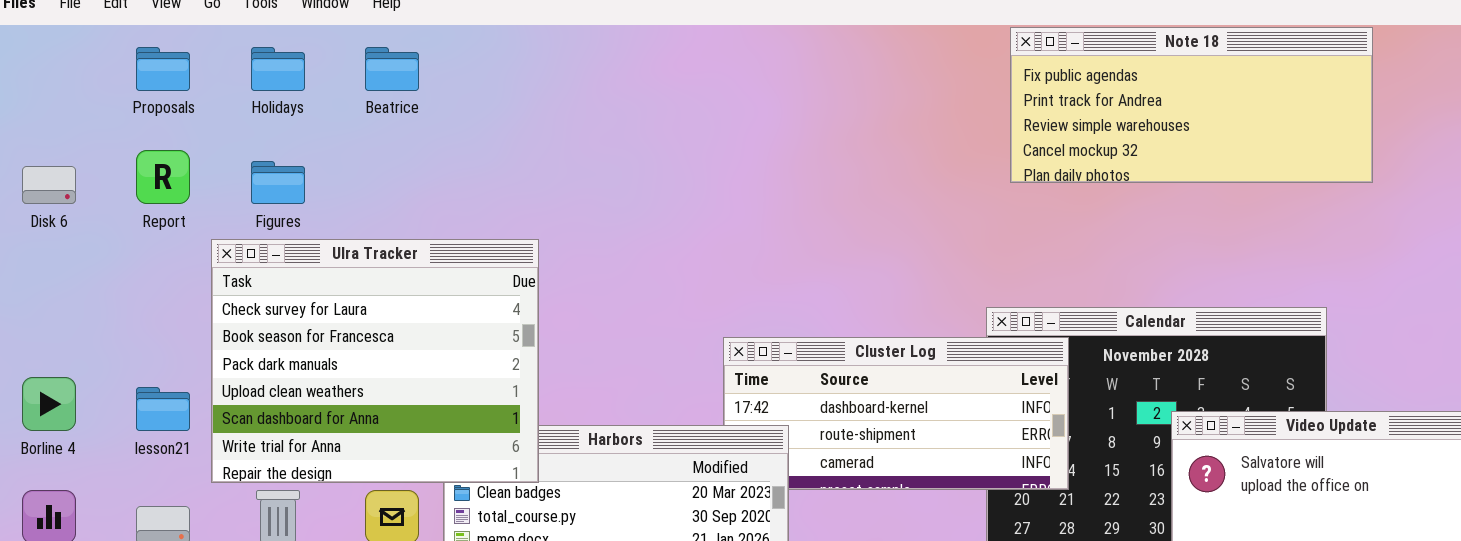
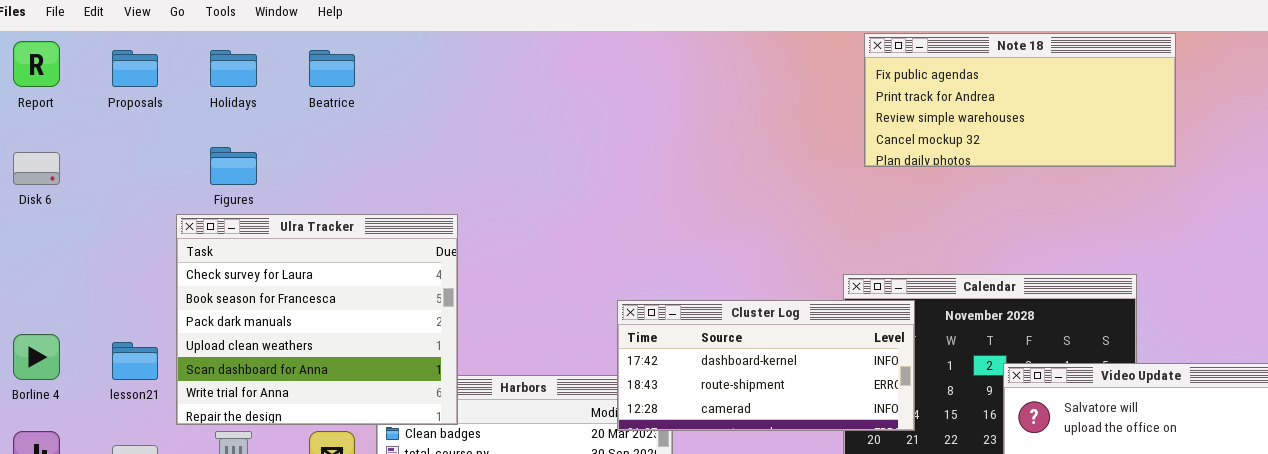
Report: [136,150,190,204] -> [13,41,60,87], moved
Cluster Log: [723,337,1069,490] -> [617,300,915,431], raised

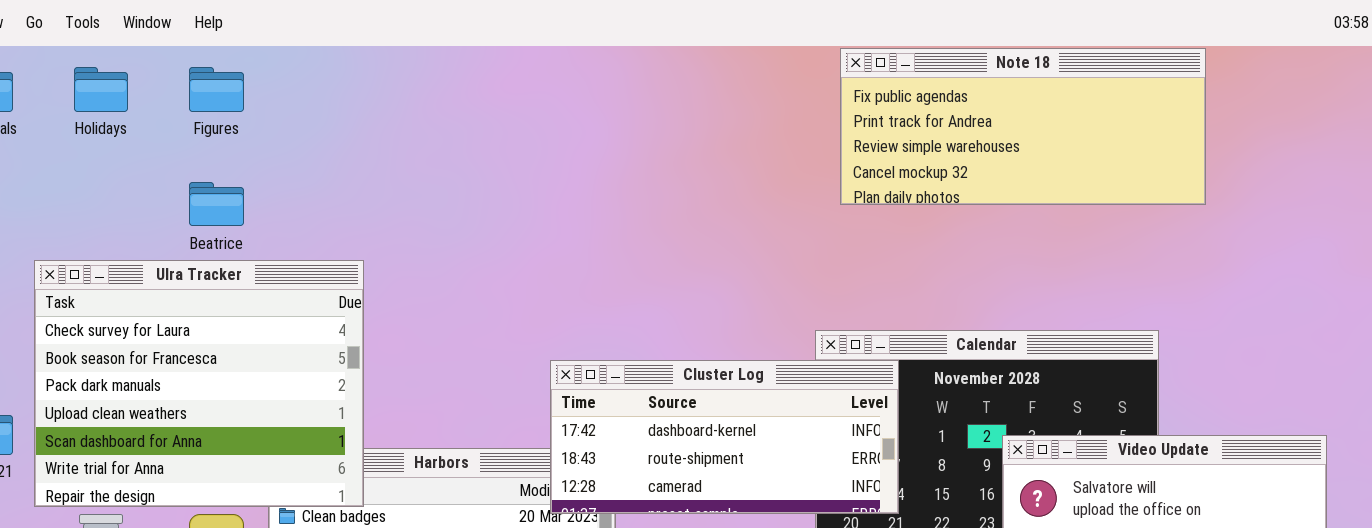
Beatrice: [309,50,355,87] -> [189,182,244,226], moved
Figures: [210,147,257,185] -> [189,67,244,112], moved

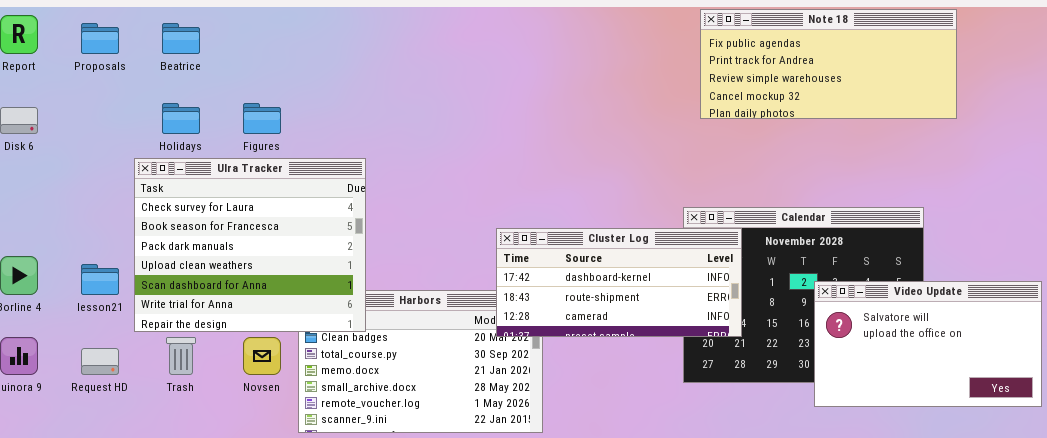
Holidays: [74,67,128,112] -> [162,103,200,134], moved
Figures: [189,67,244,112] -> [243,103,281,134], moved
Beatrice: [189,182,244,226] -> [162,23,200,54], moved

